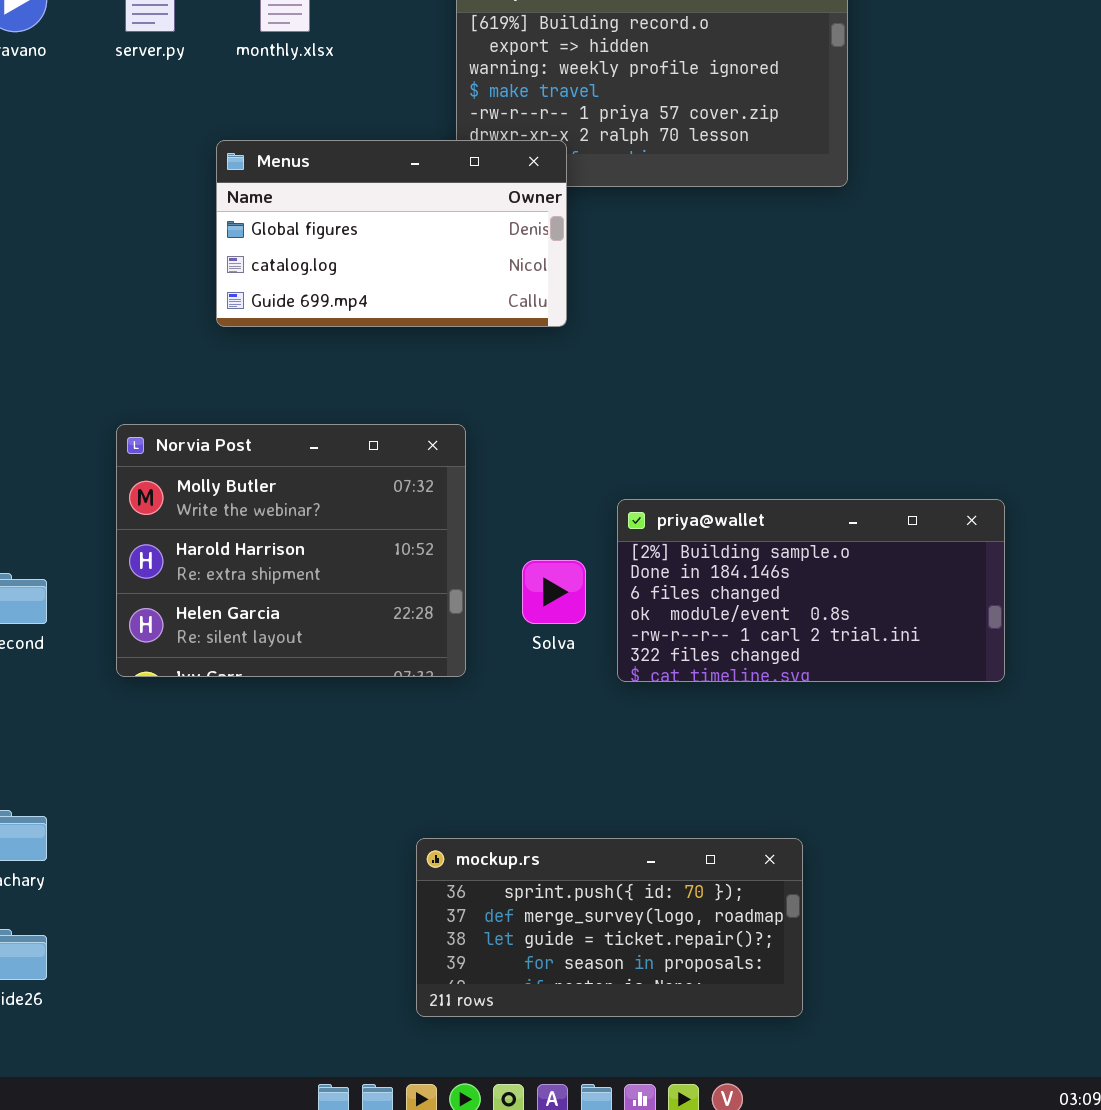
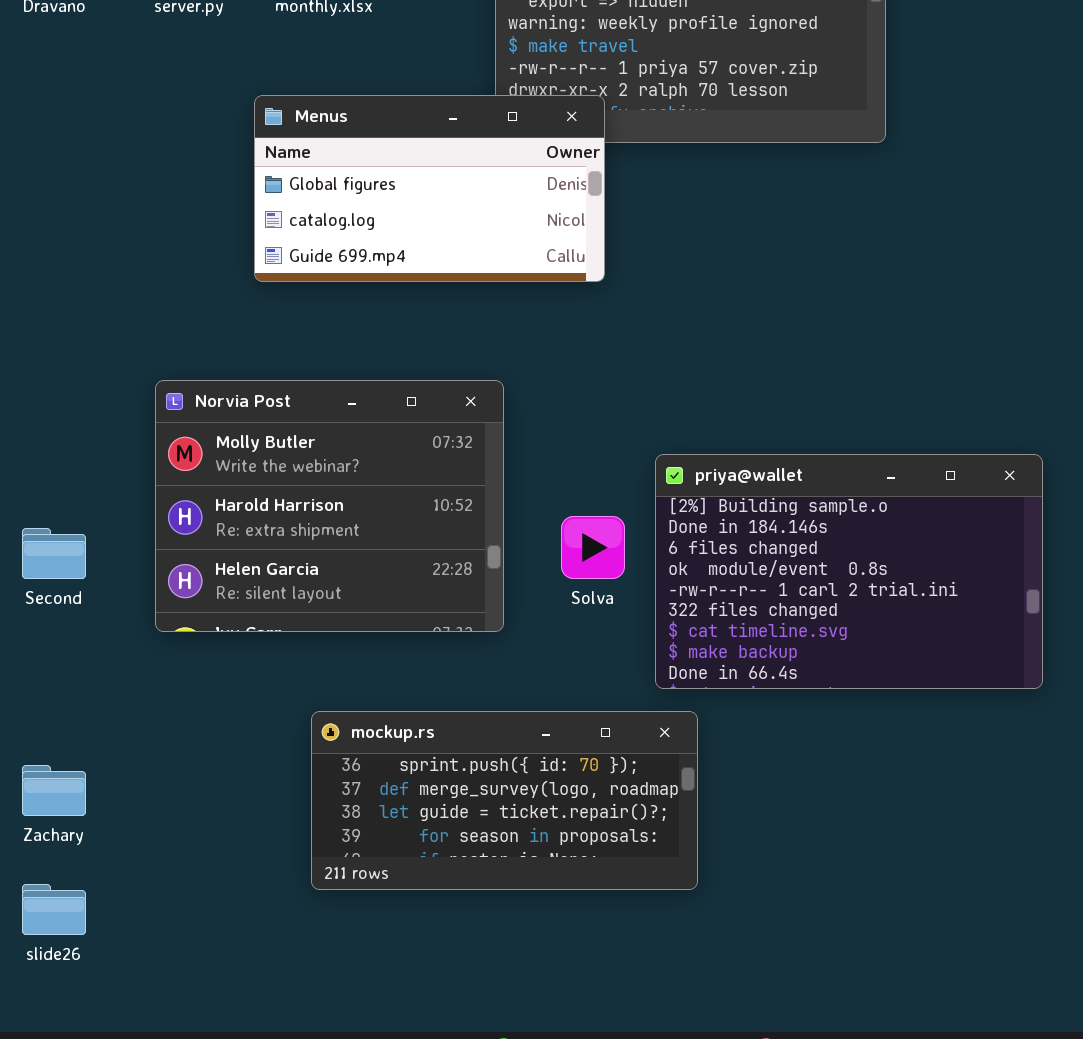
priya@wallet: [617,499,1005,682] -> [655,454,1043,689], resized
mockup.rs: [416,838,803,1017] -> [311,711,698,890], moved

